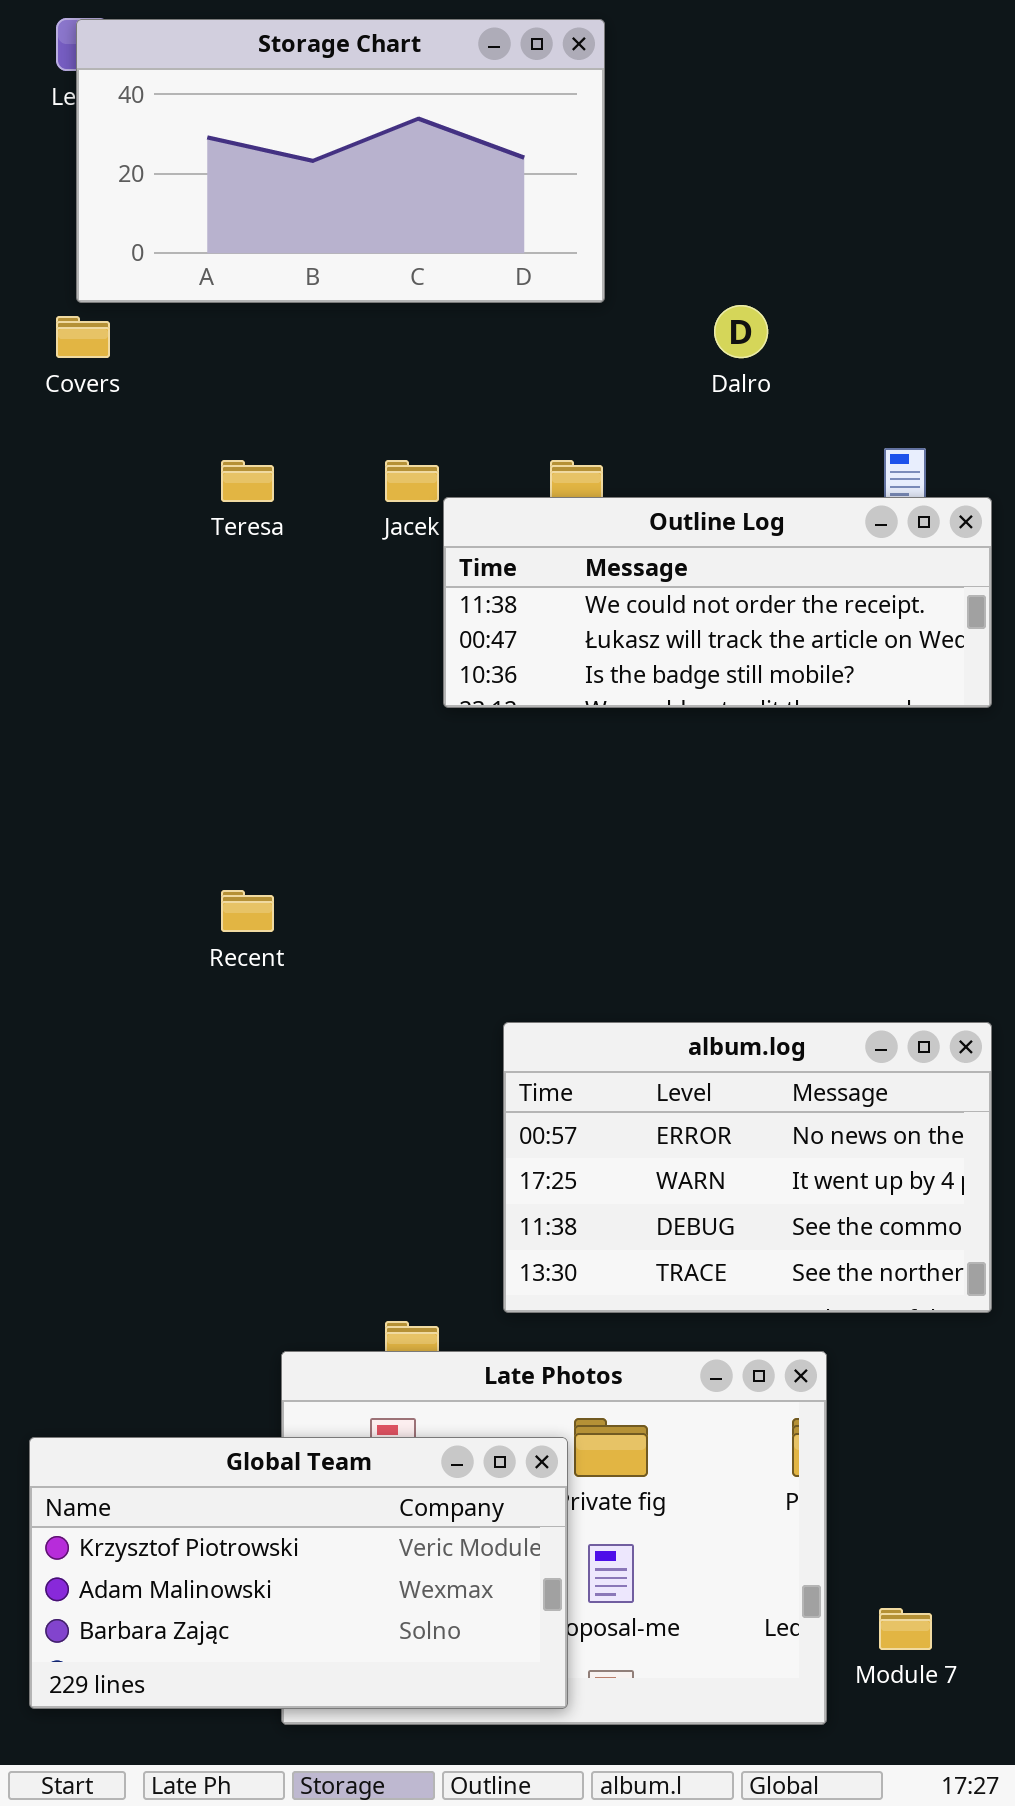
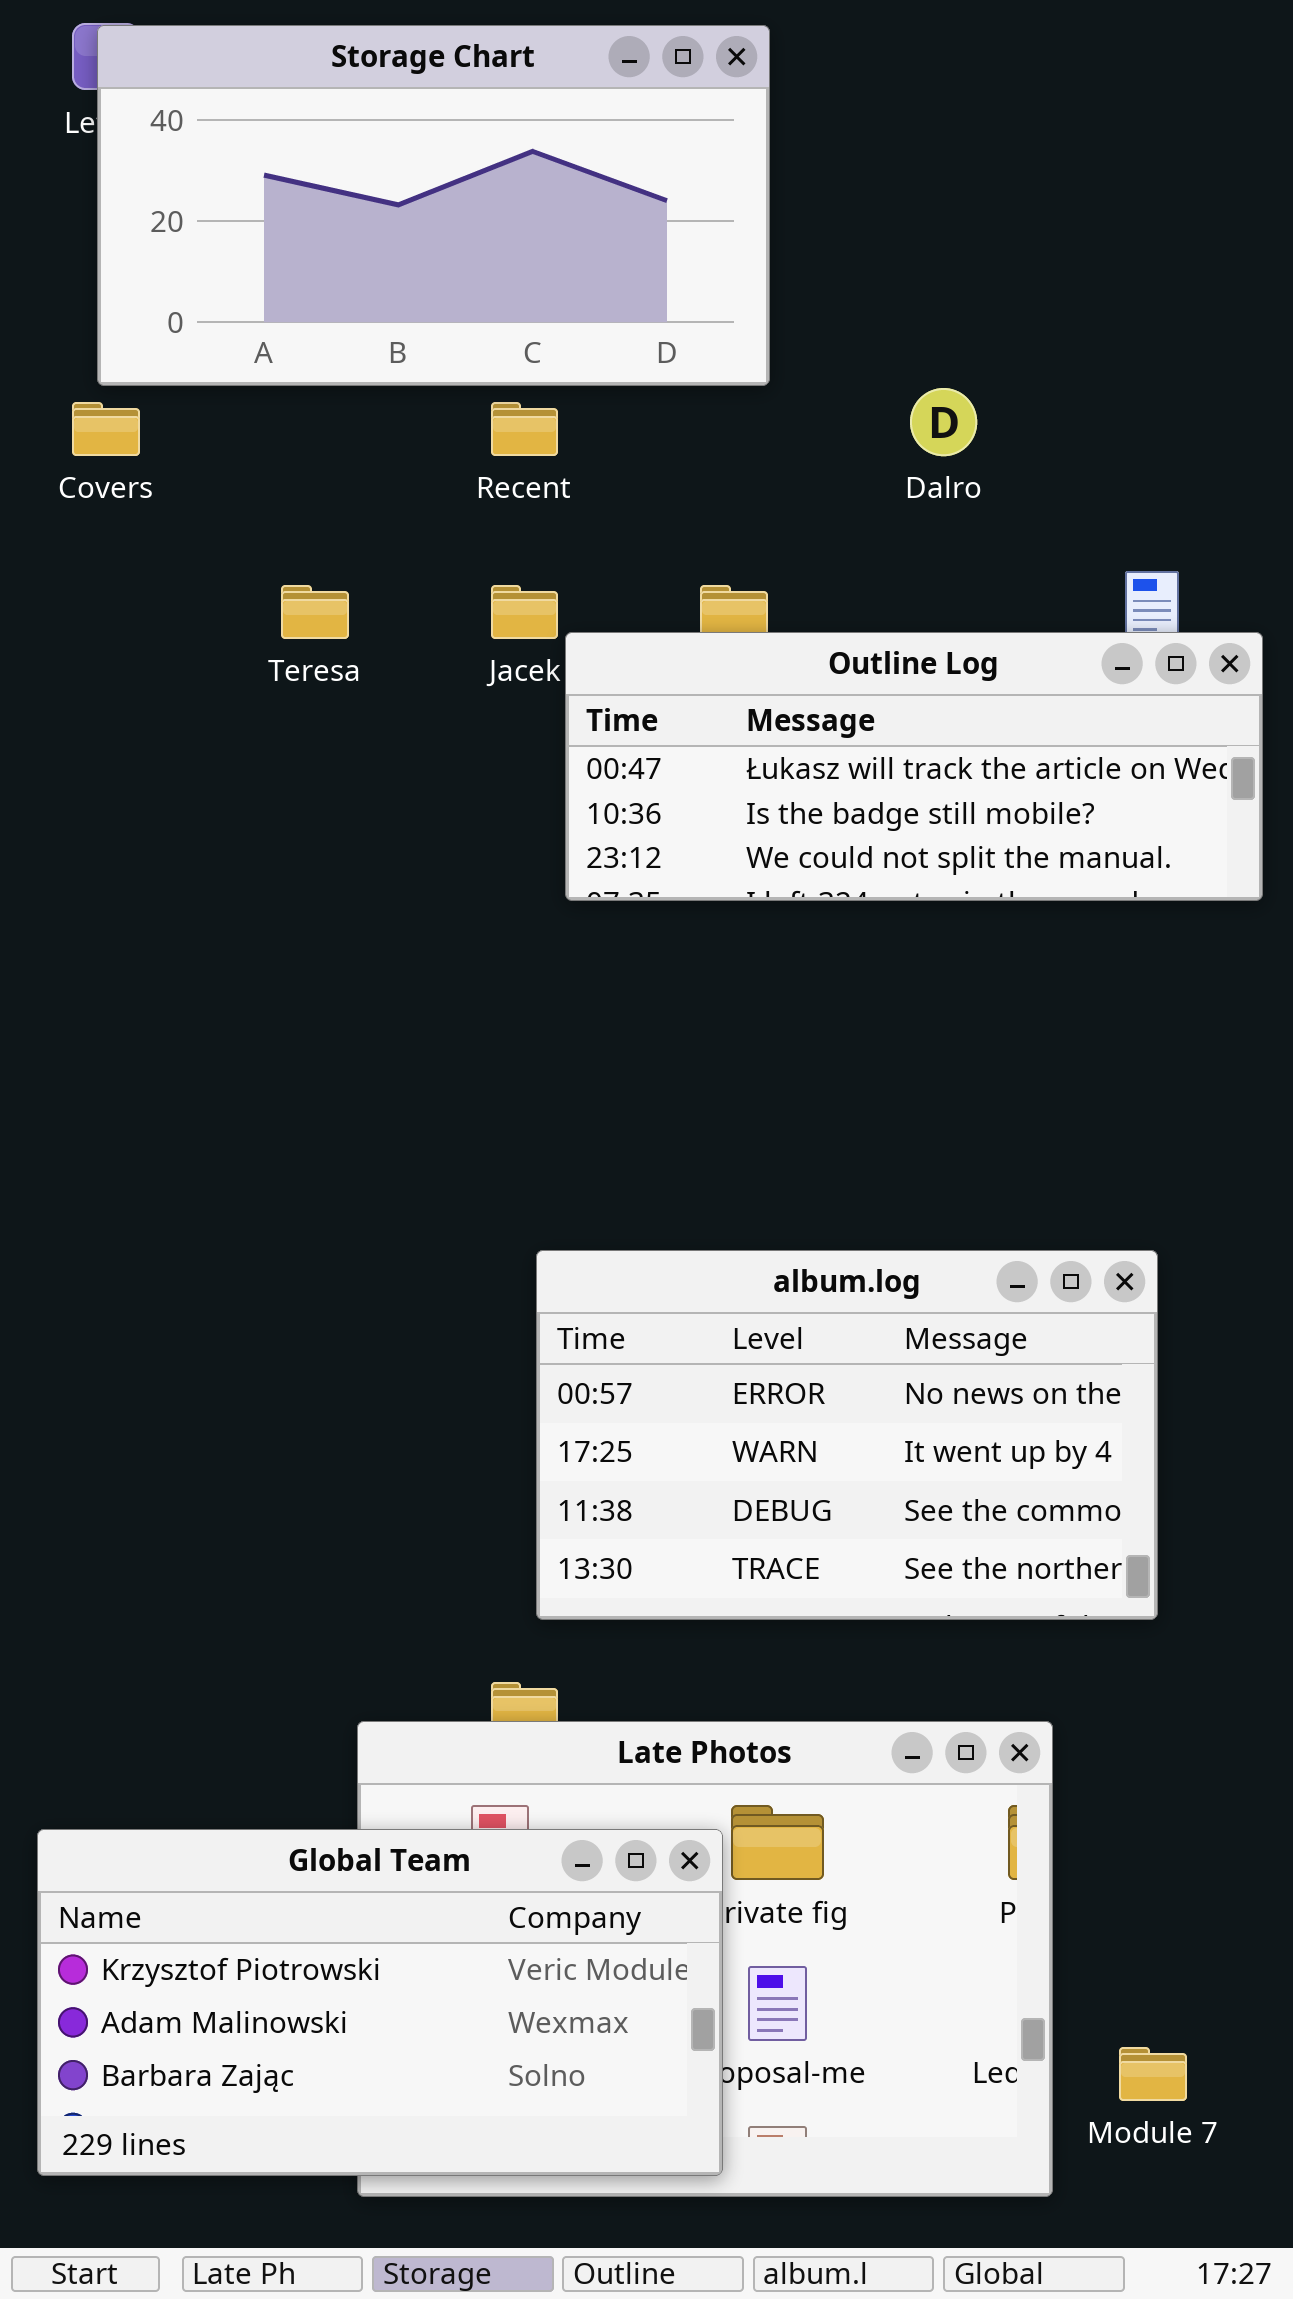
Outline Log: [443,497,992,708] -> [565,632,1263,901], scrolled down 1 row
Recent: [221,890,274,932] -> [491,402,558,456], moved
album.log: [503,1022,992,1313] -> [536,1250,1158,1620], moved

